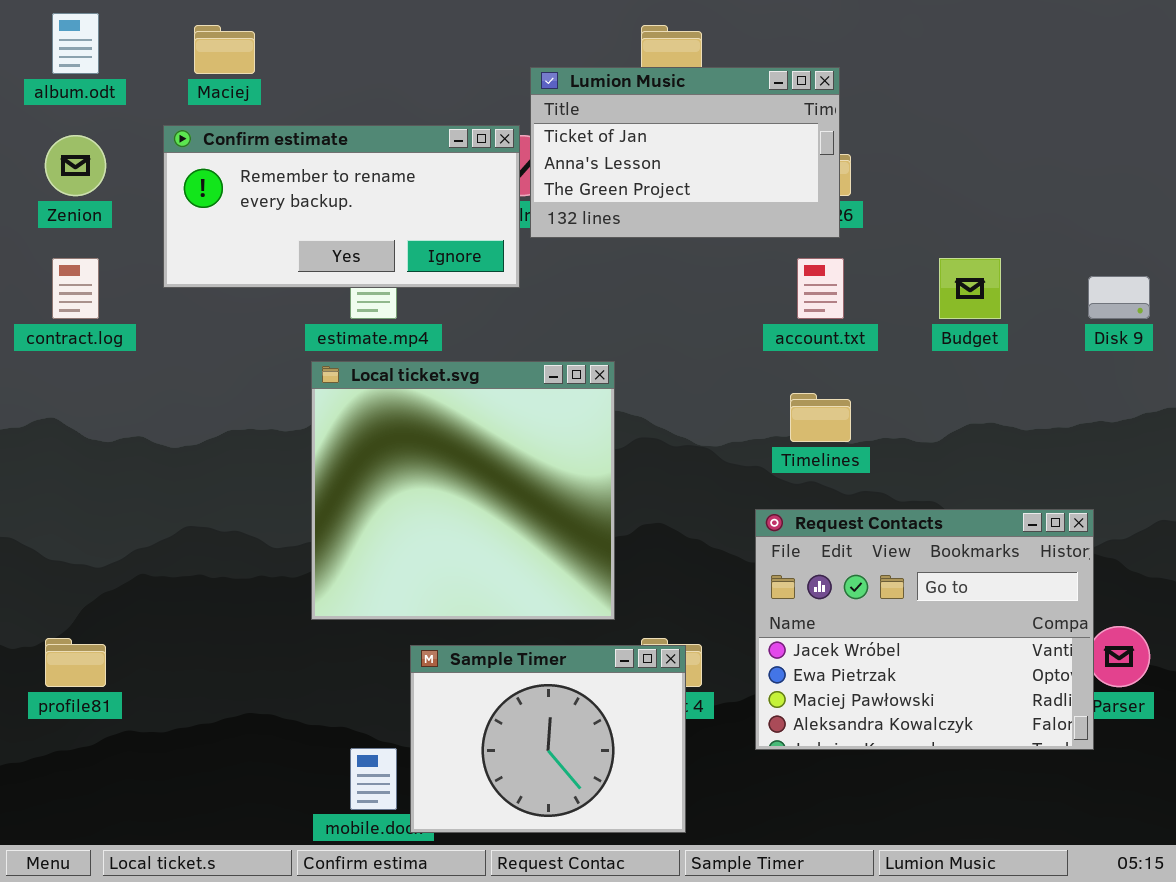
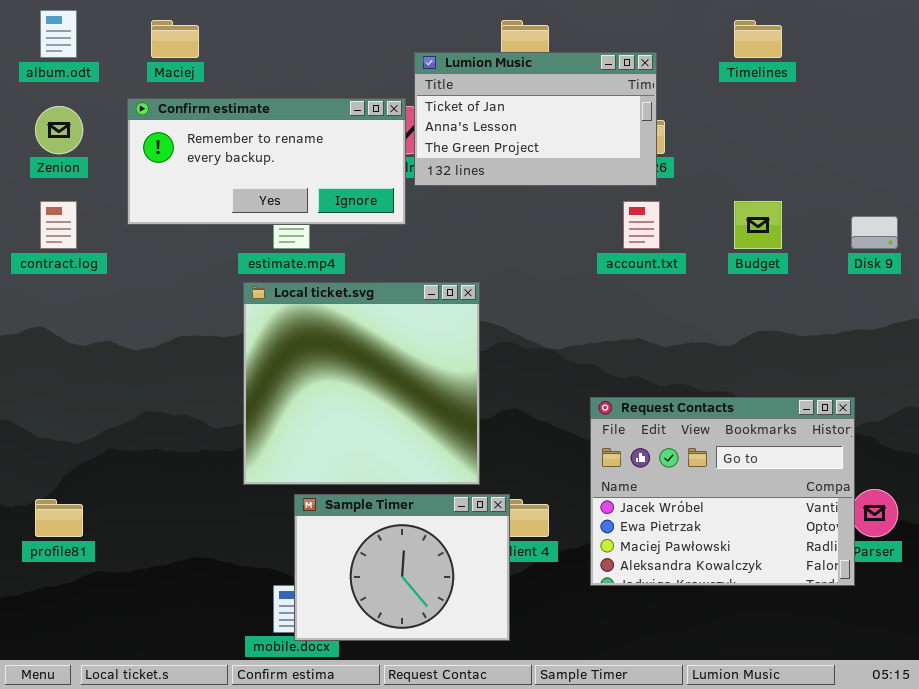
Timelines: [790,393,851,442] -> [734,20,782,58], moved
Sample Timer: [410,645,686,833] -> [294,494,510,641], moved

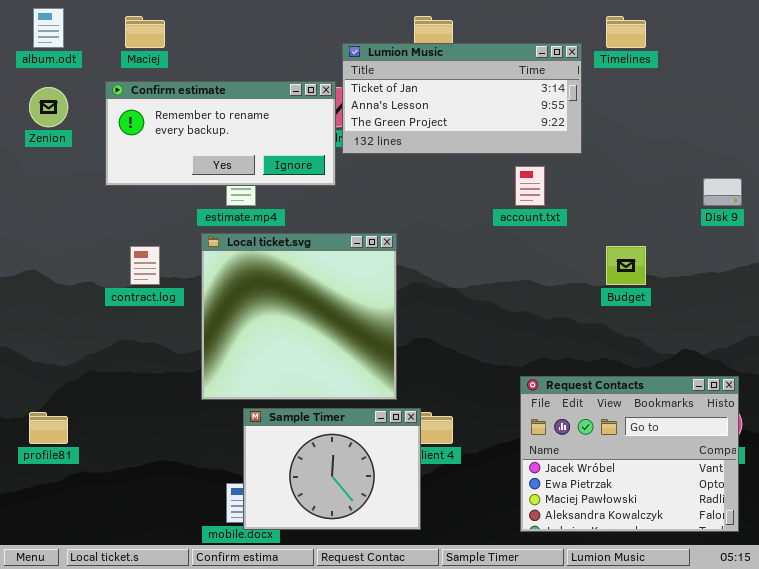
Lumion Music: [414,52,657,186] -> [342,43,582,154], resized
contract.log: [40,201,77,249] -> [130,246,160,285], moved
Budget: [734,201,782,249] -> [606,246,646,285], moved
Request Contacts: [590,397,855,586] -> [520,376,739,532], moved

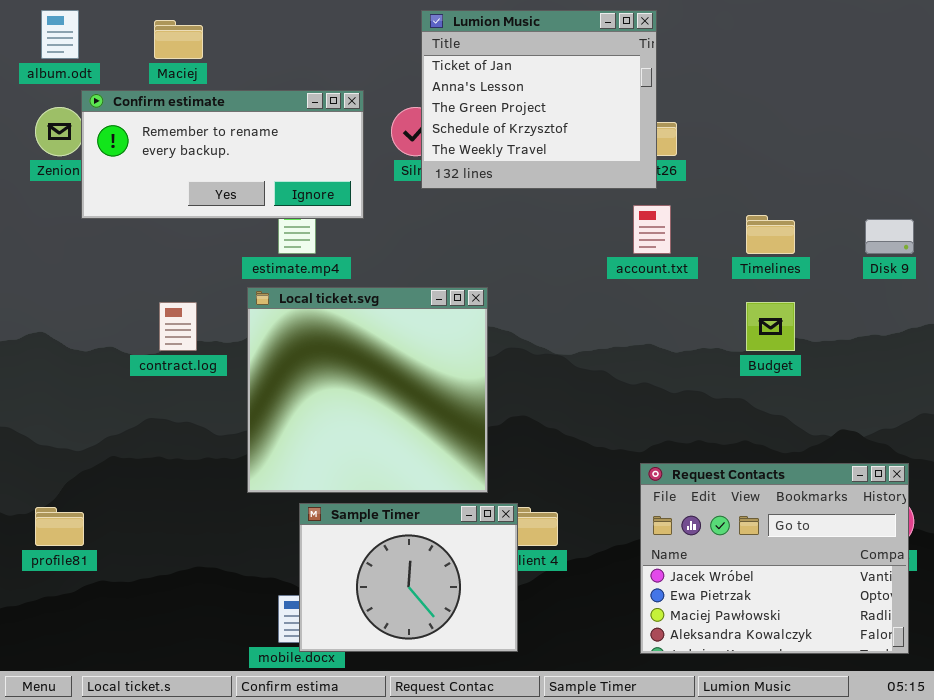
Timelines: [606,16,646,48] -> [746,215,795,254], moved
Lumion Music: [342,43,582,154] -> [421,10,657,189], resized
Confirm estimate: [105,81,336,186] -> [81,90,364,219], moved

